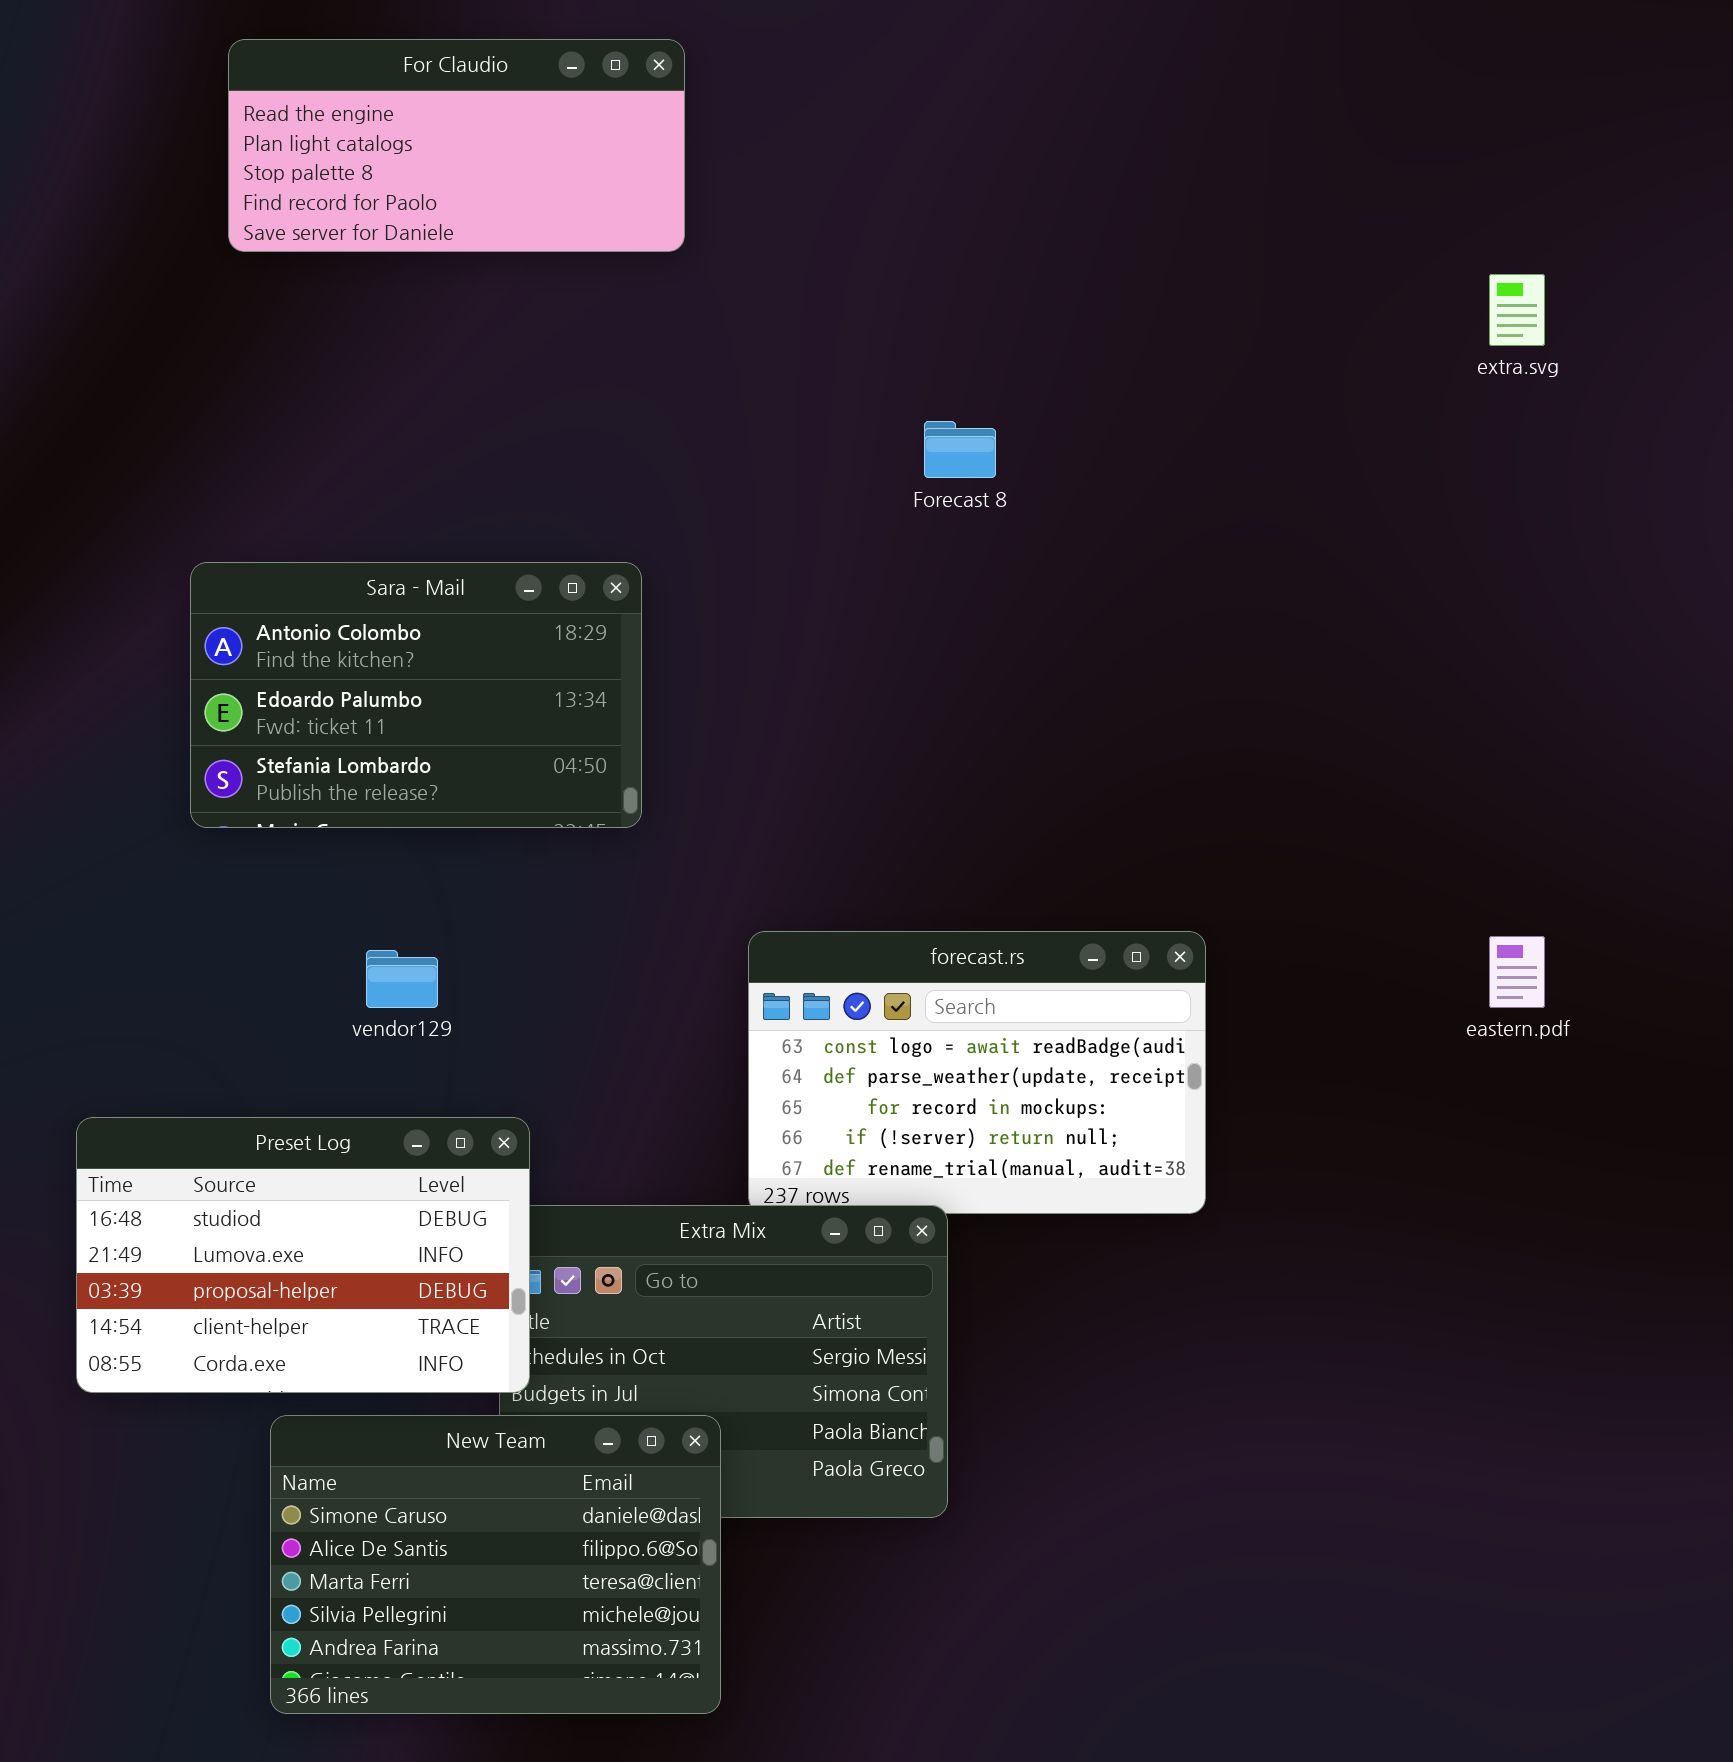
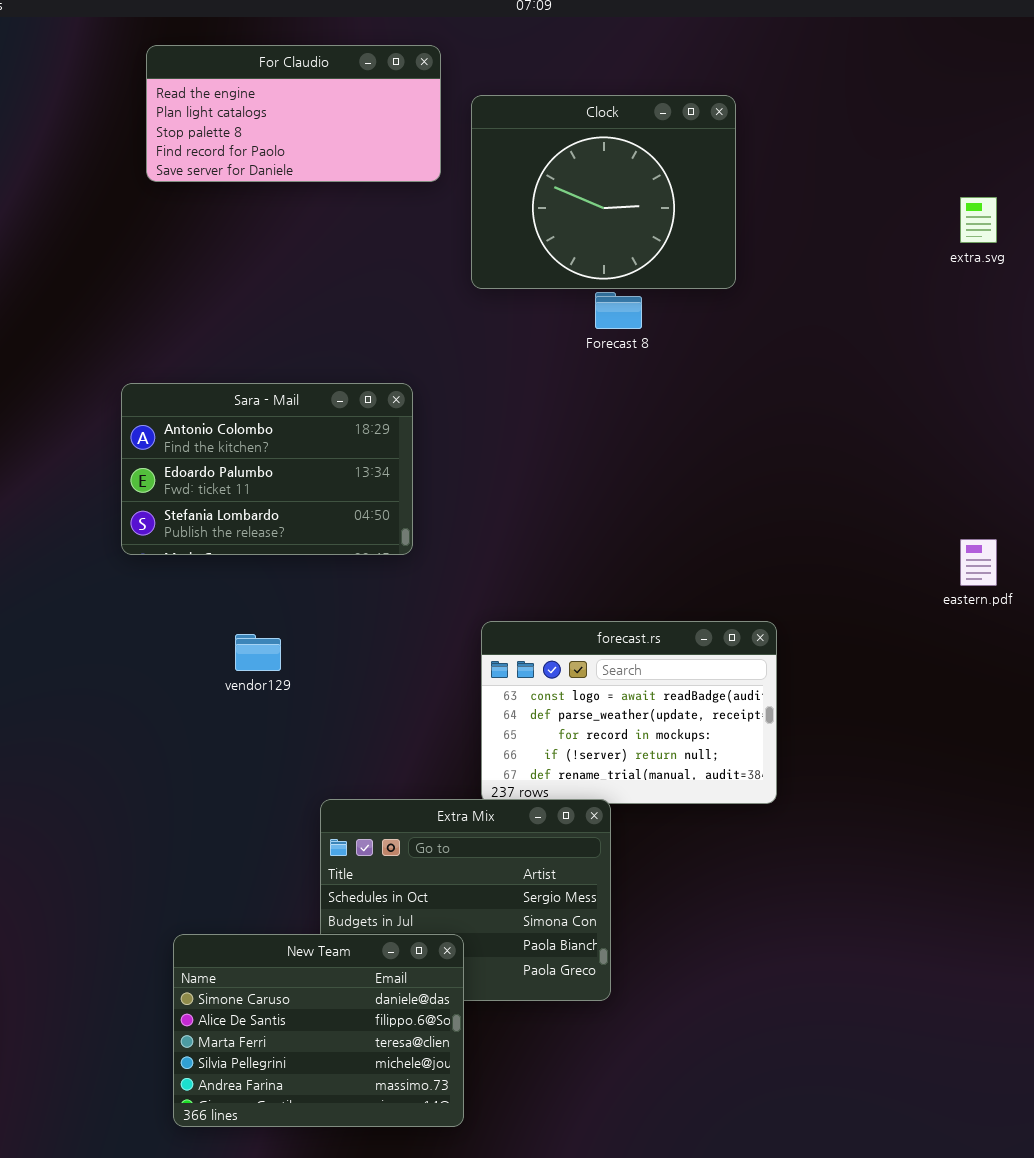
Clock: none -> [471,95,736,289], opened
eastern.pdf: [1489,936,1545,1008] -> [960,539,997,586], moved
Preset Log: [76,1117,530,1393] -> none, closed

